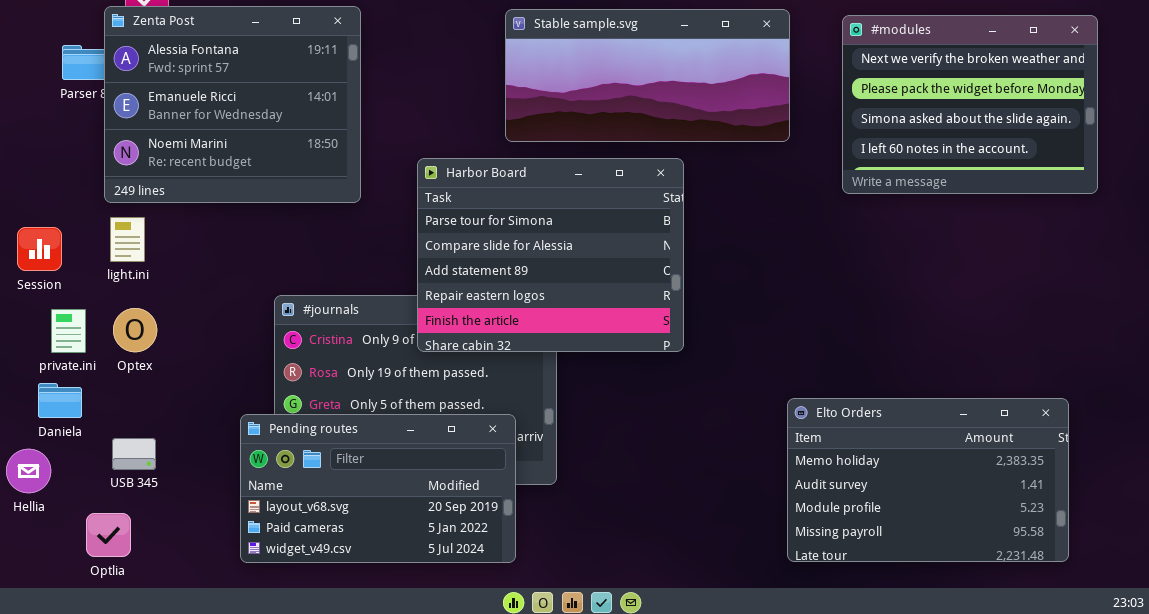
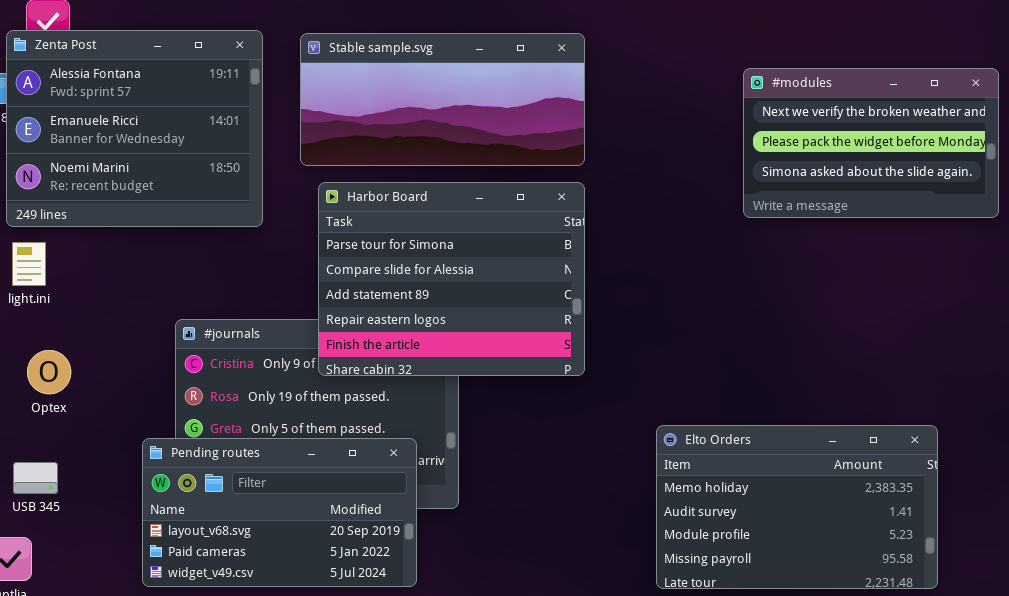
Stable sample.svg: [505,9,790,142] -> [300,33,585,166], moved
#modules: [842,15,1098,194] -> [743,68,999,218], resized
Optex: [113,308,157,352] -> [27,350,71,394], moved
Elto Orders: [787,398,1069,562] -> [656,425,938,589], moved

